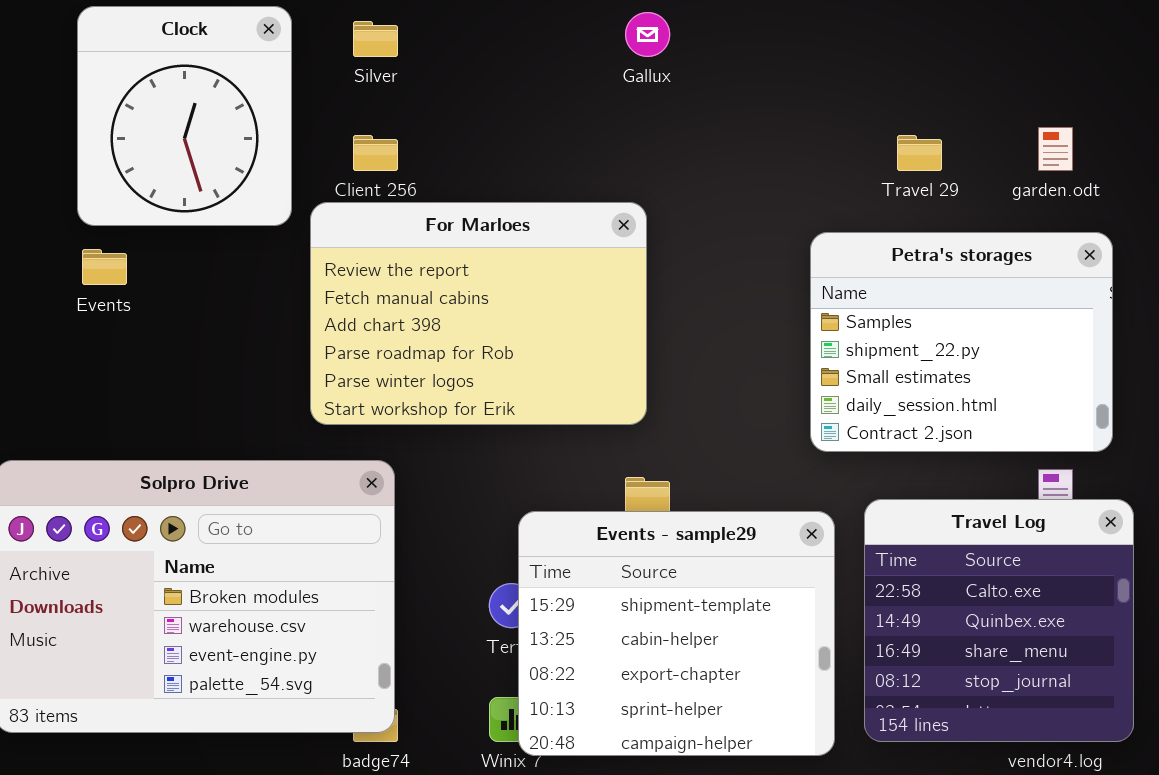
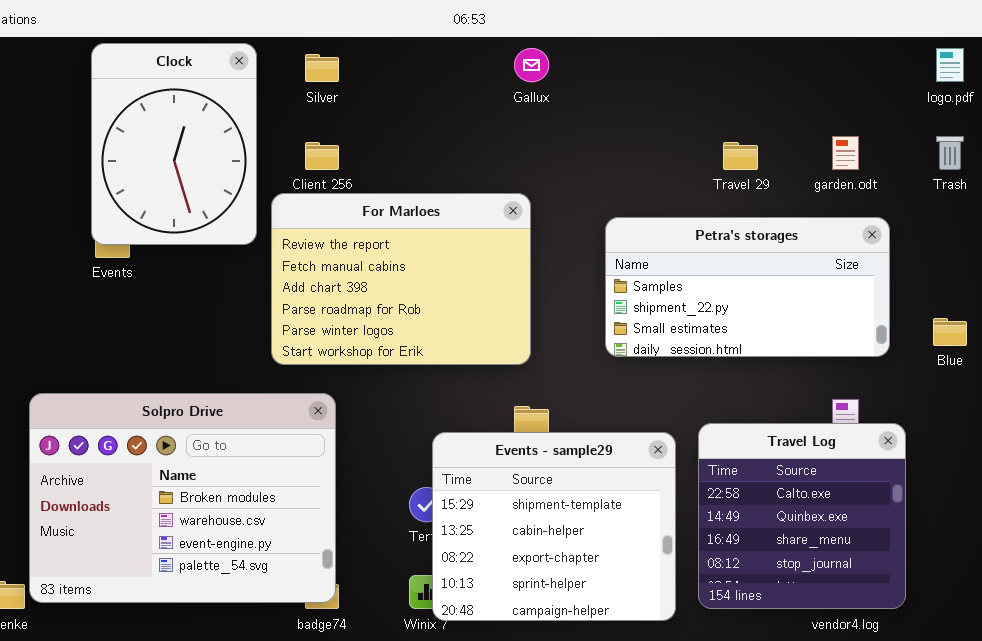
Clock: [77,6,292,226] -> [91,43,257,245], resized
Petra's storages: [810,232,1113,452] -> [605,217,890,357], resized

